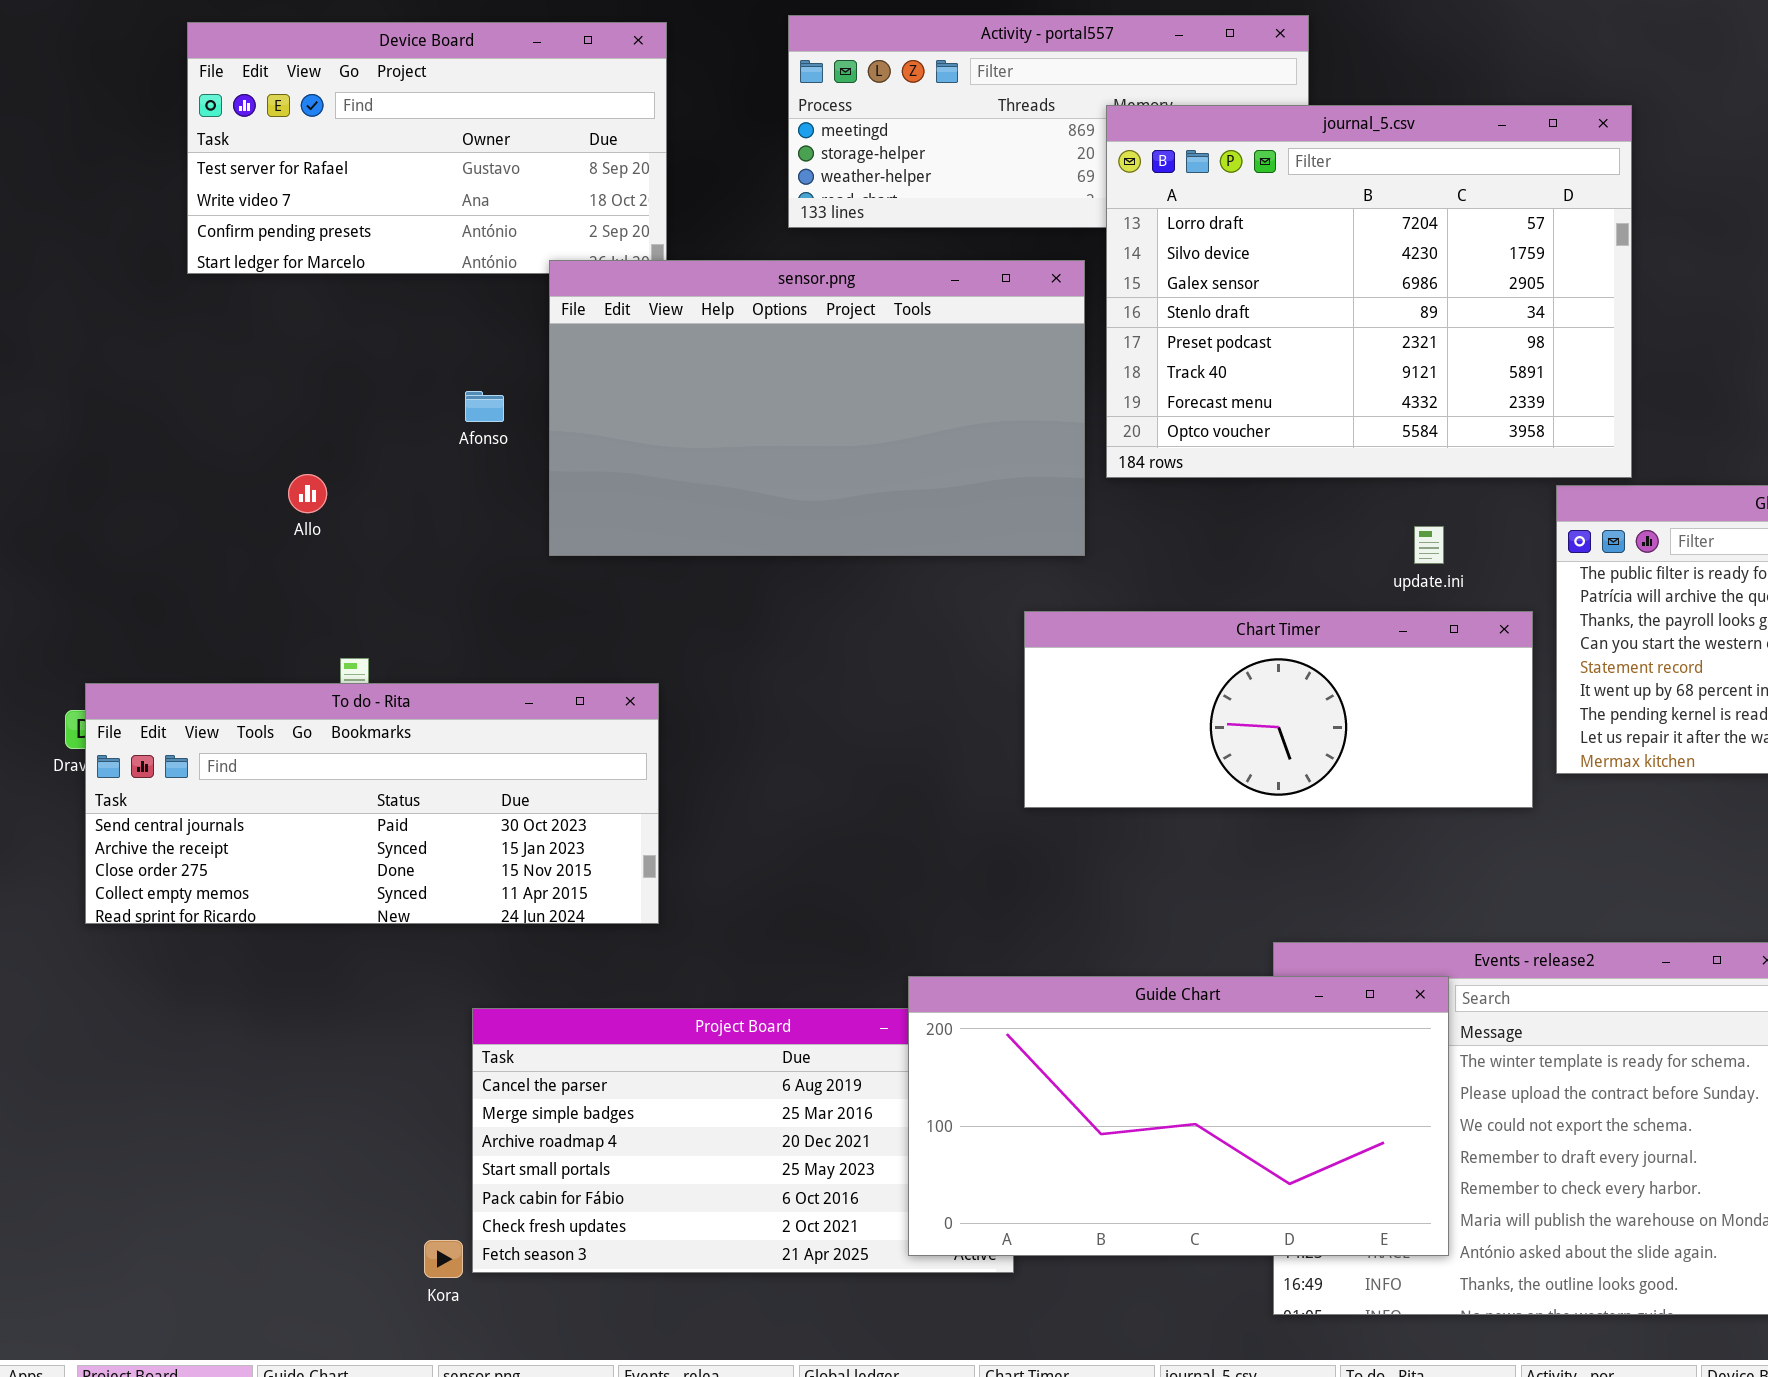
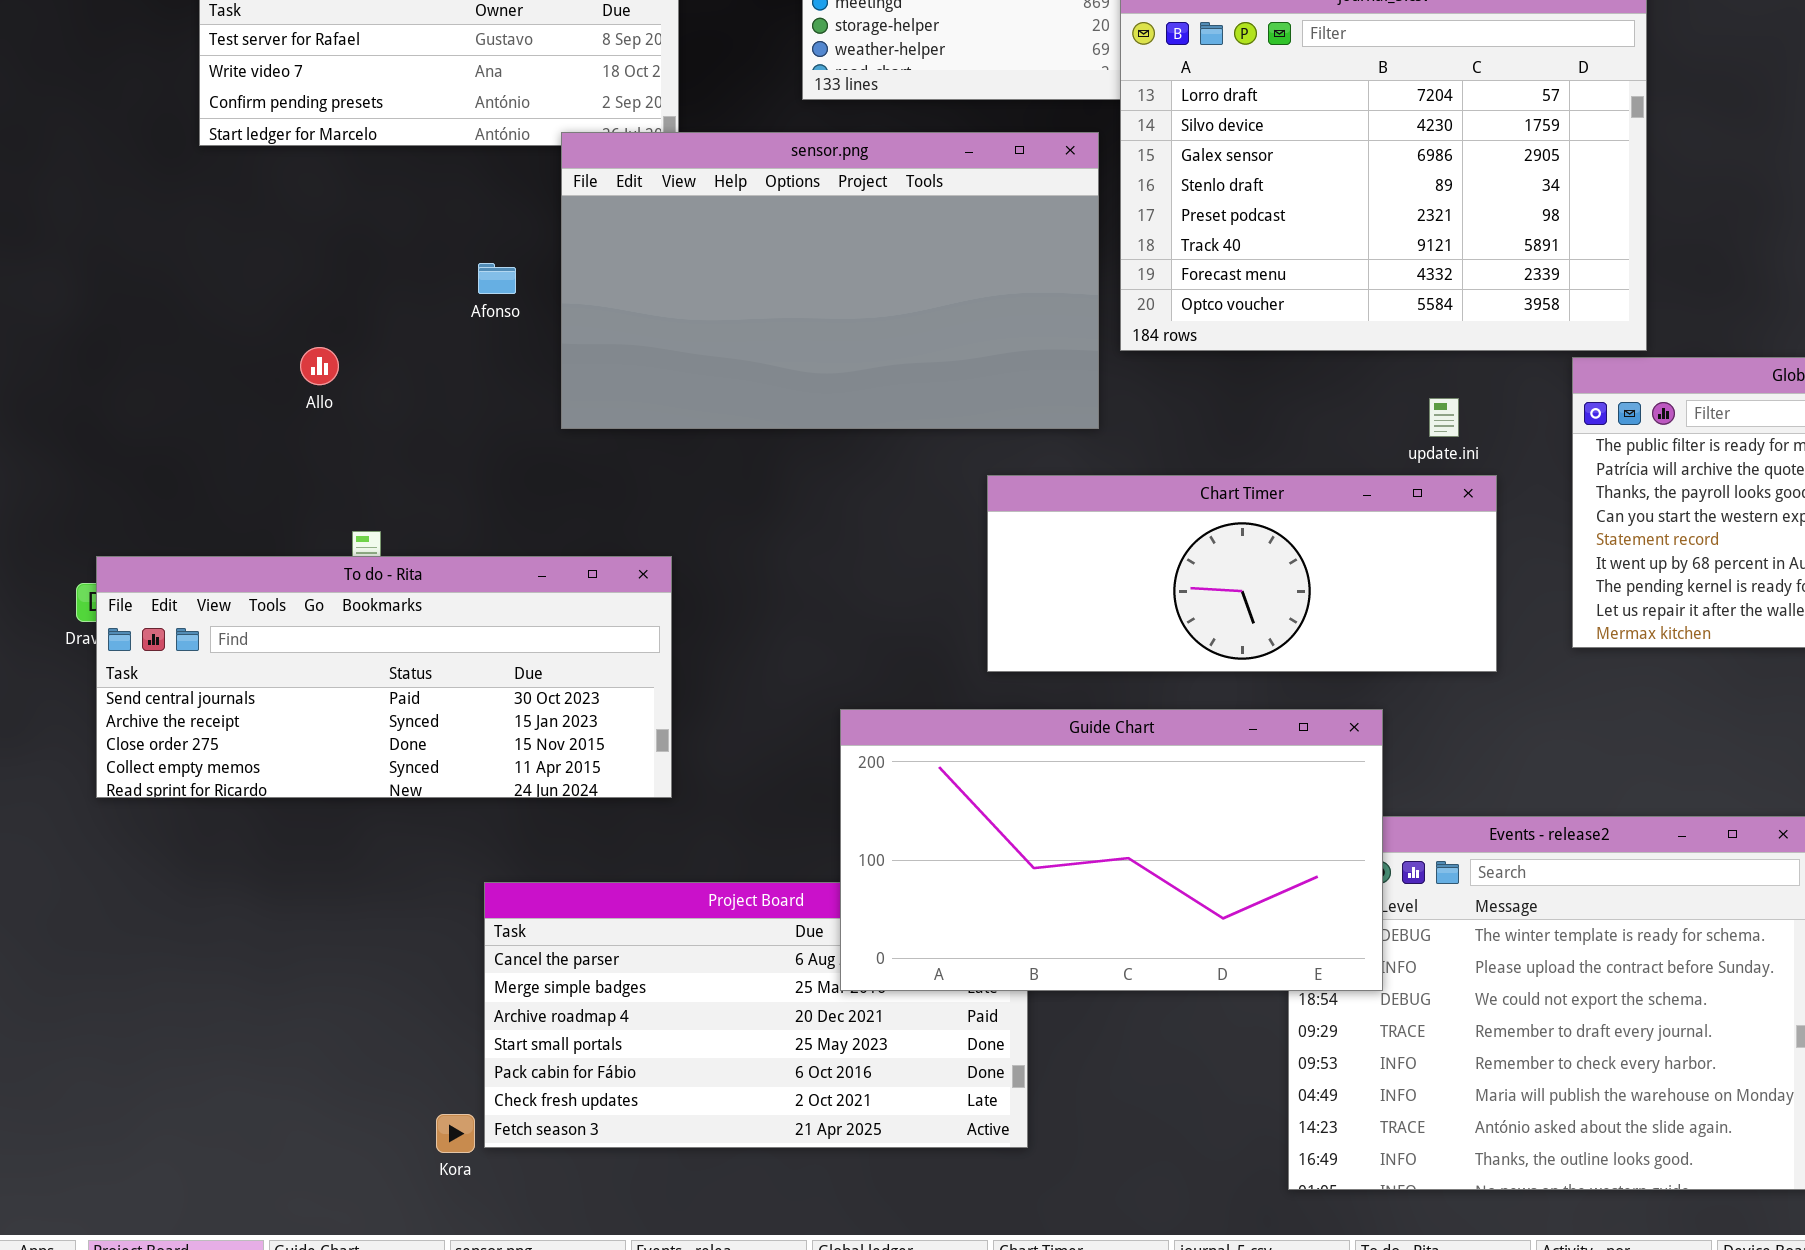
Chart Timer: [1024,611,1533,808] -> [987,475,1497,672], moved
Guide Chart: [908,976,1449,1256] -> [840,709,1383,991], moved

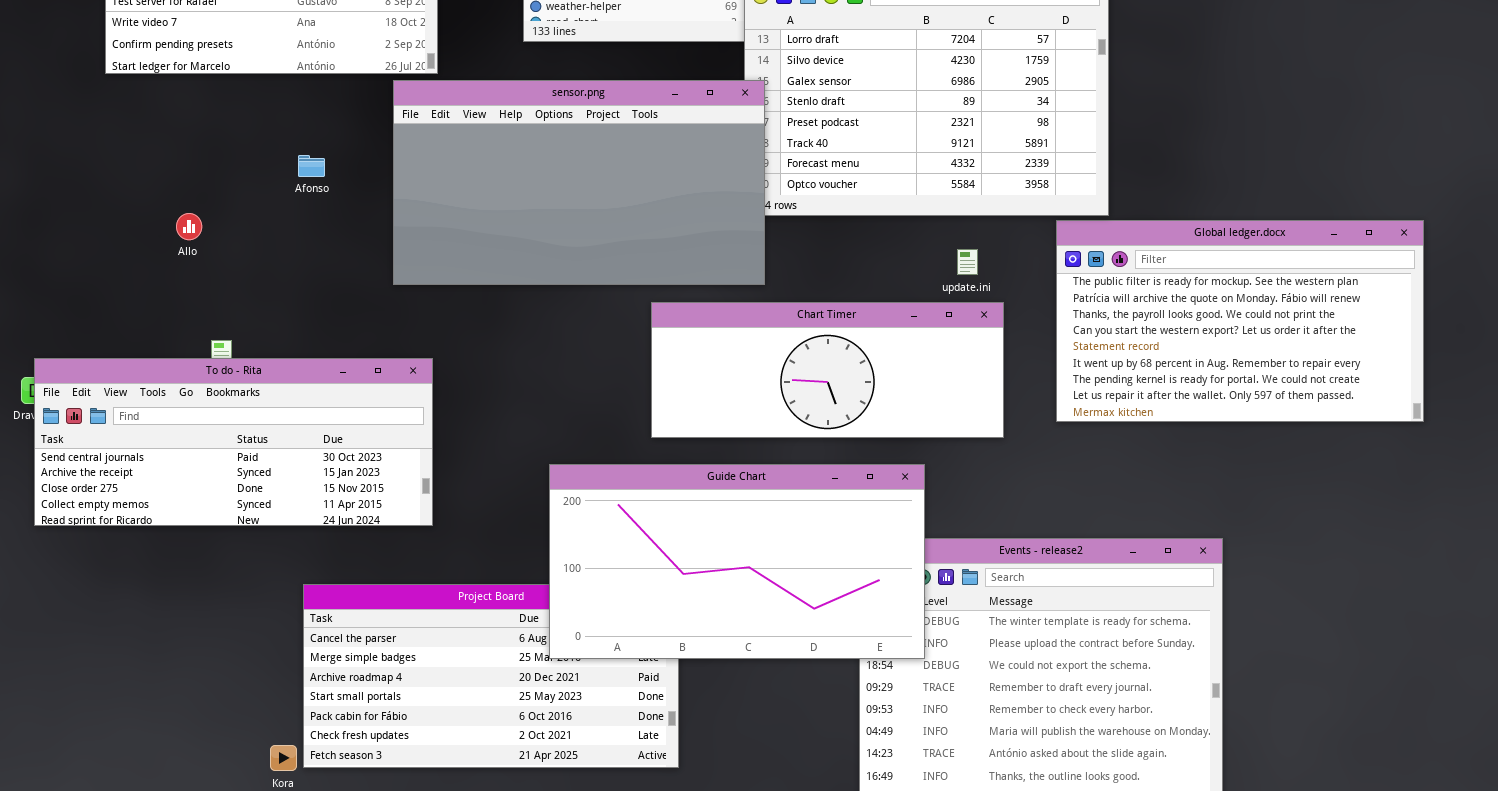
sensor.png: [561,132,1099,429] -> [393,80,765,285], moved

